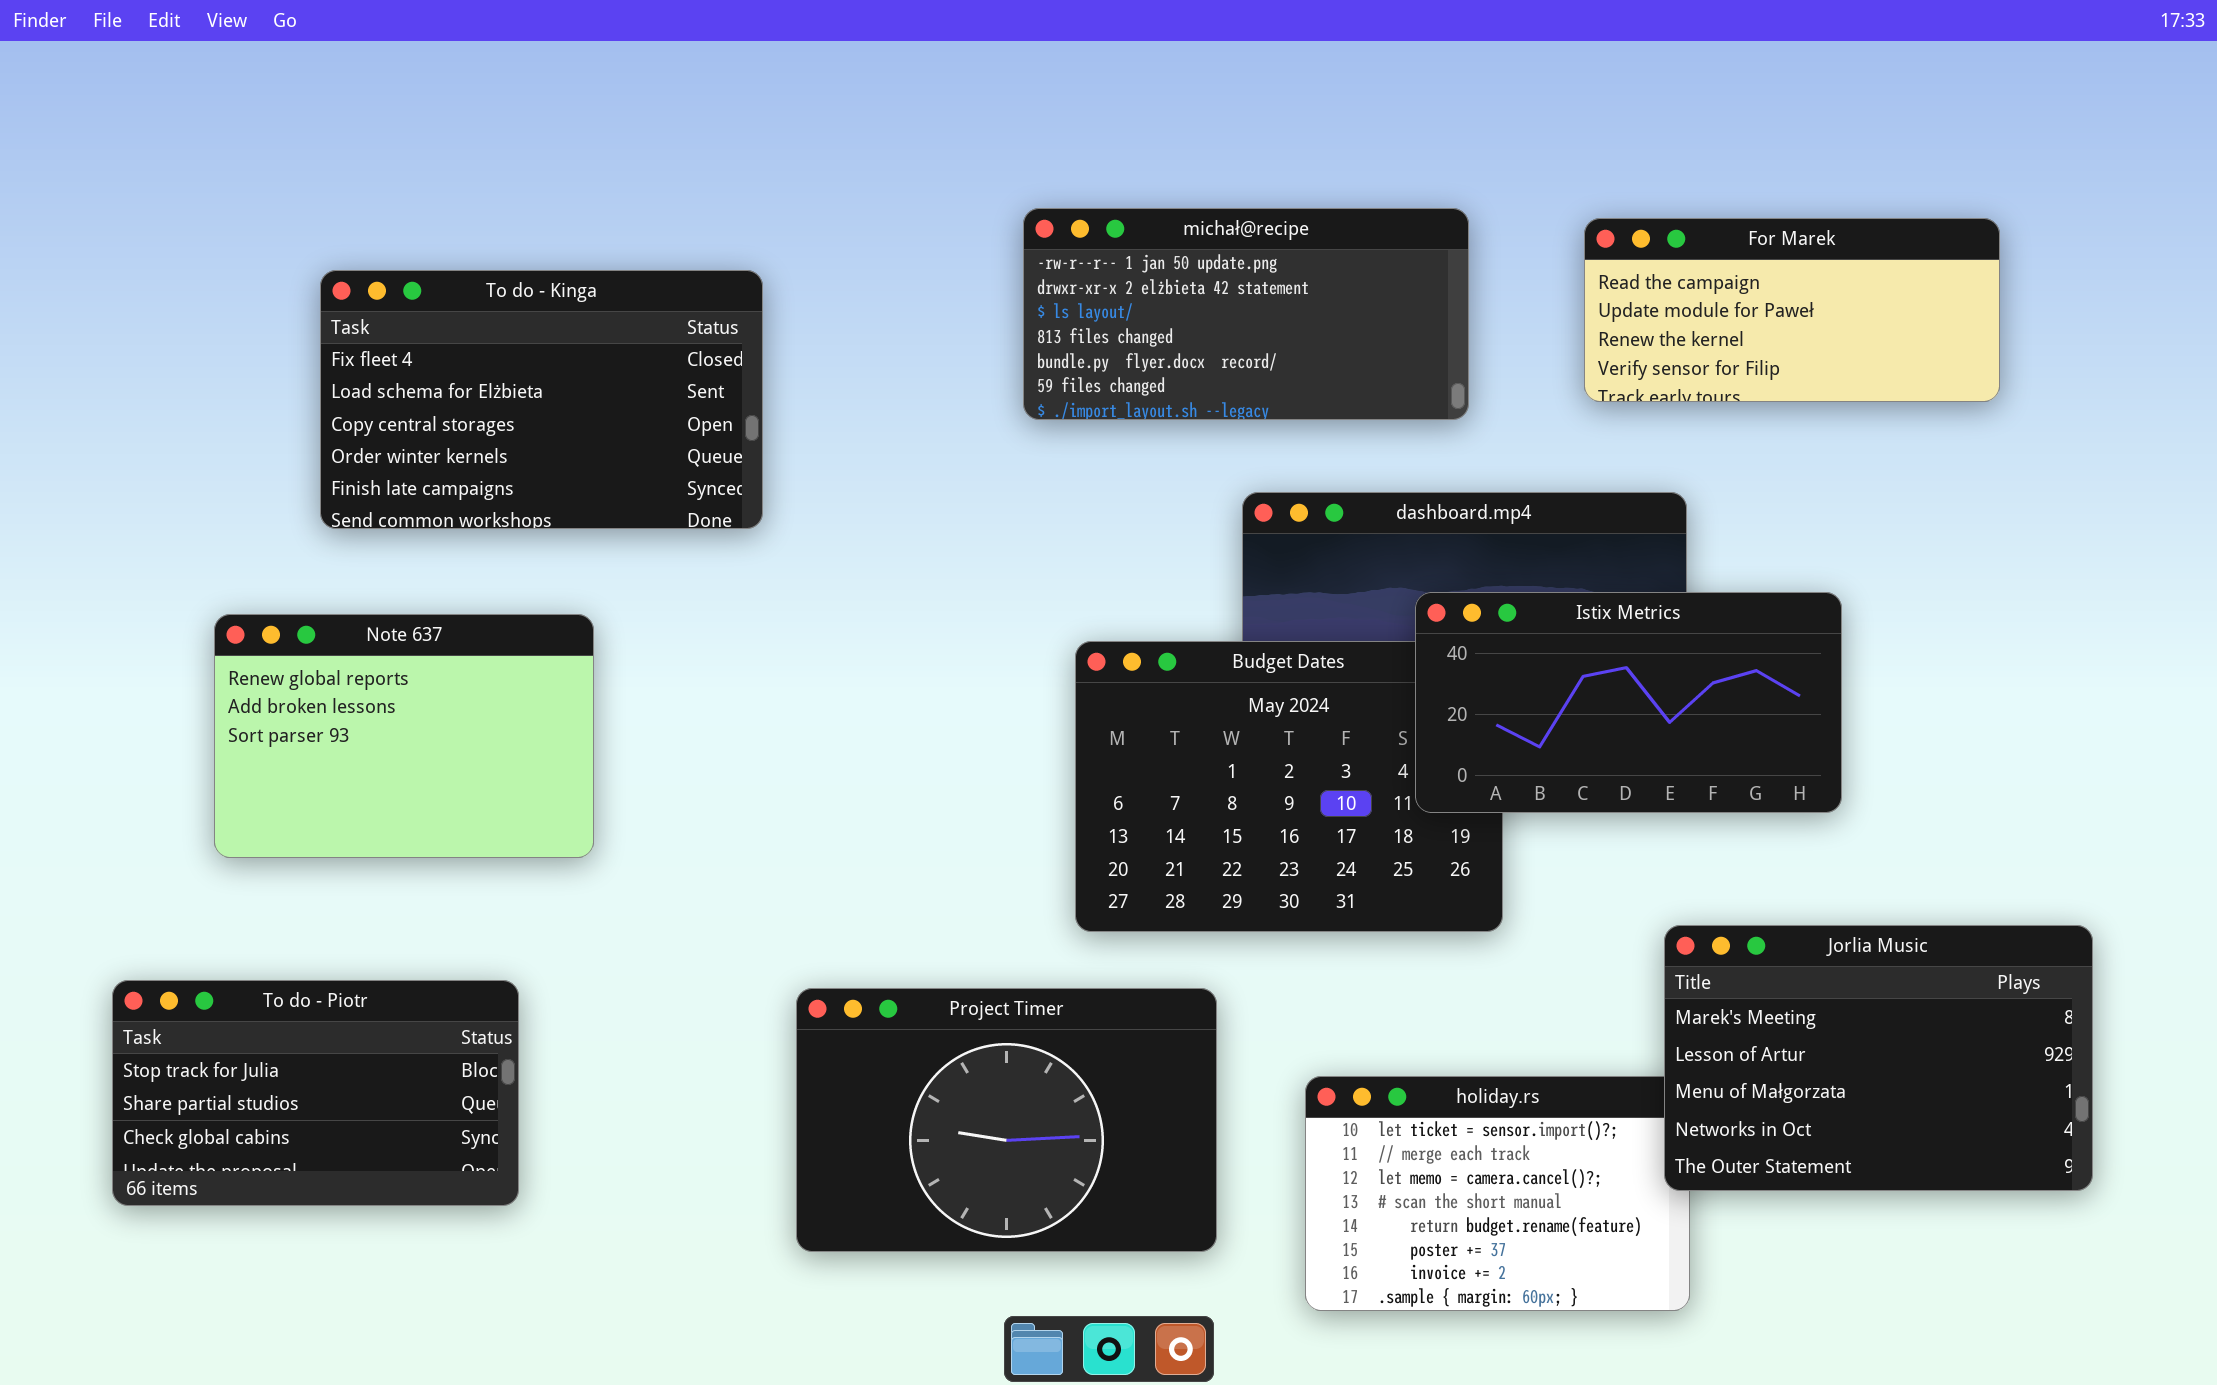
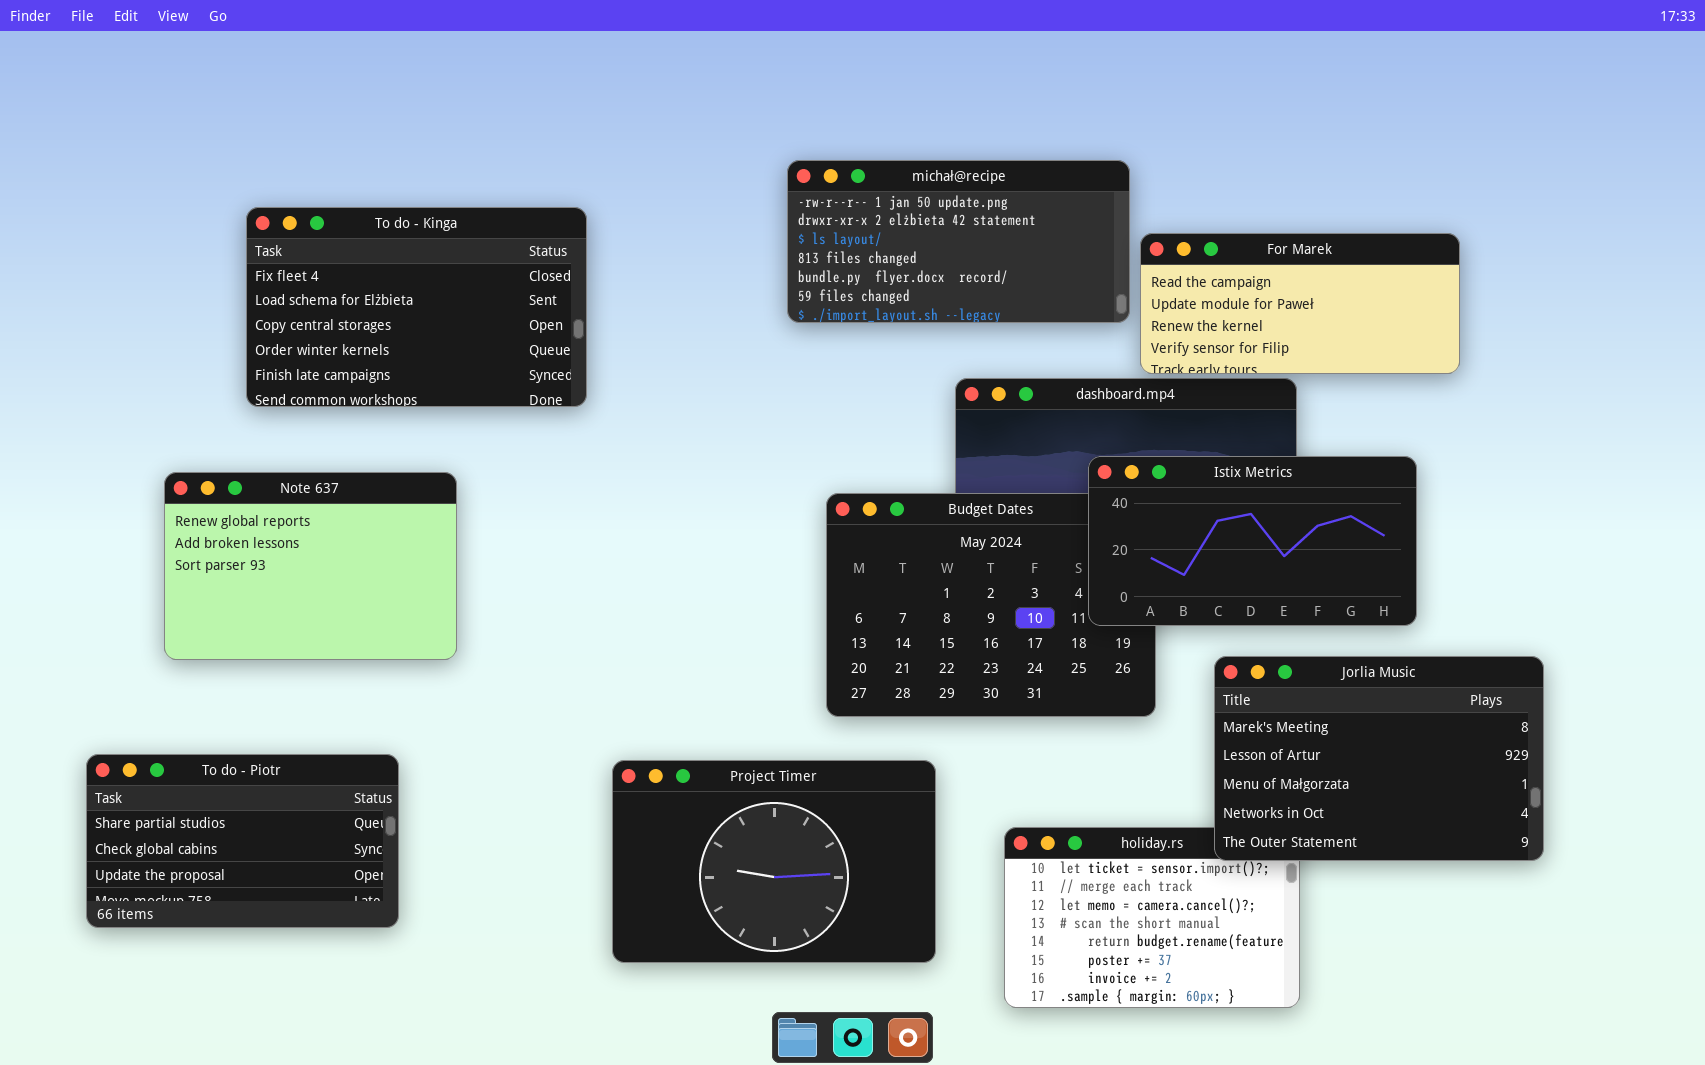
For Marek: [1584,218,2000,402] -> [1140,233,1460,374], moved
Jorlia Music: [1664,925,2093,1191] -> [1214,656,1544,861], moved
To do - Piotr: [112,980,519,1206] -> [86,754,399,928], scrolled down 1 row

